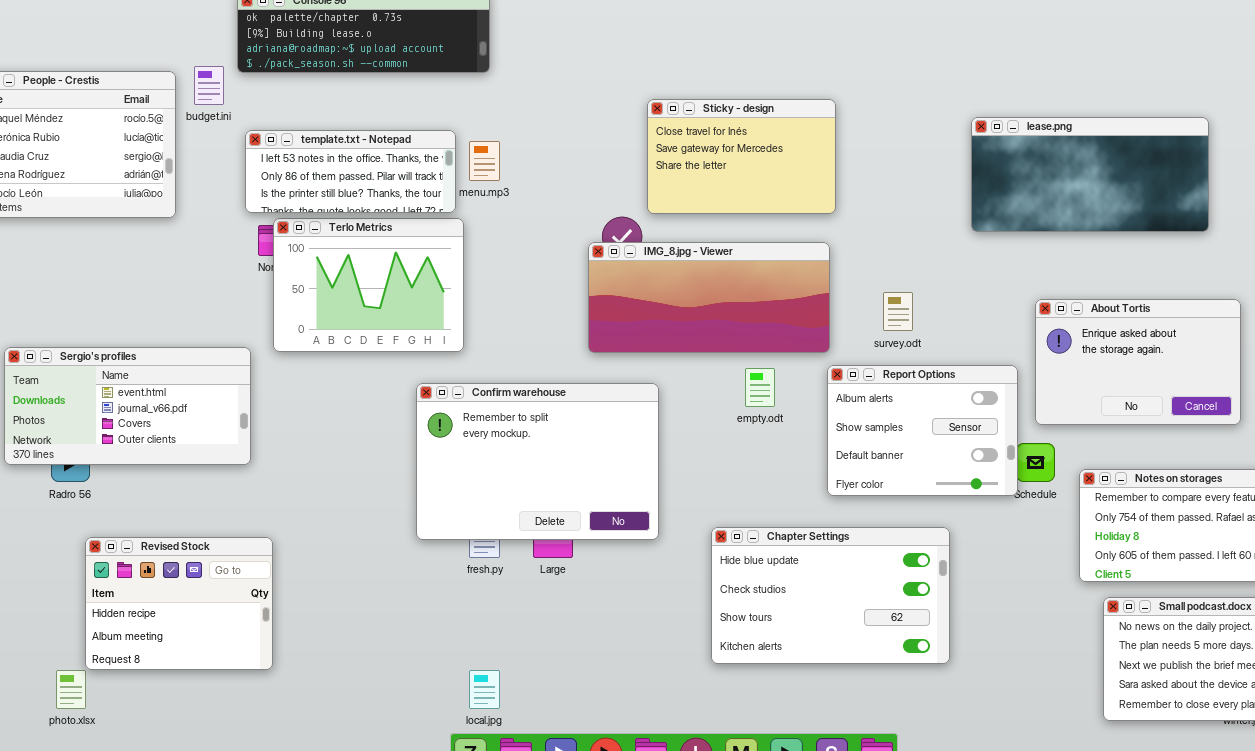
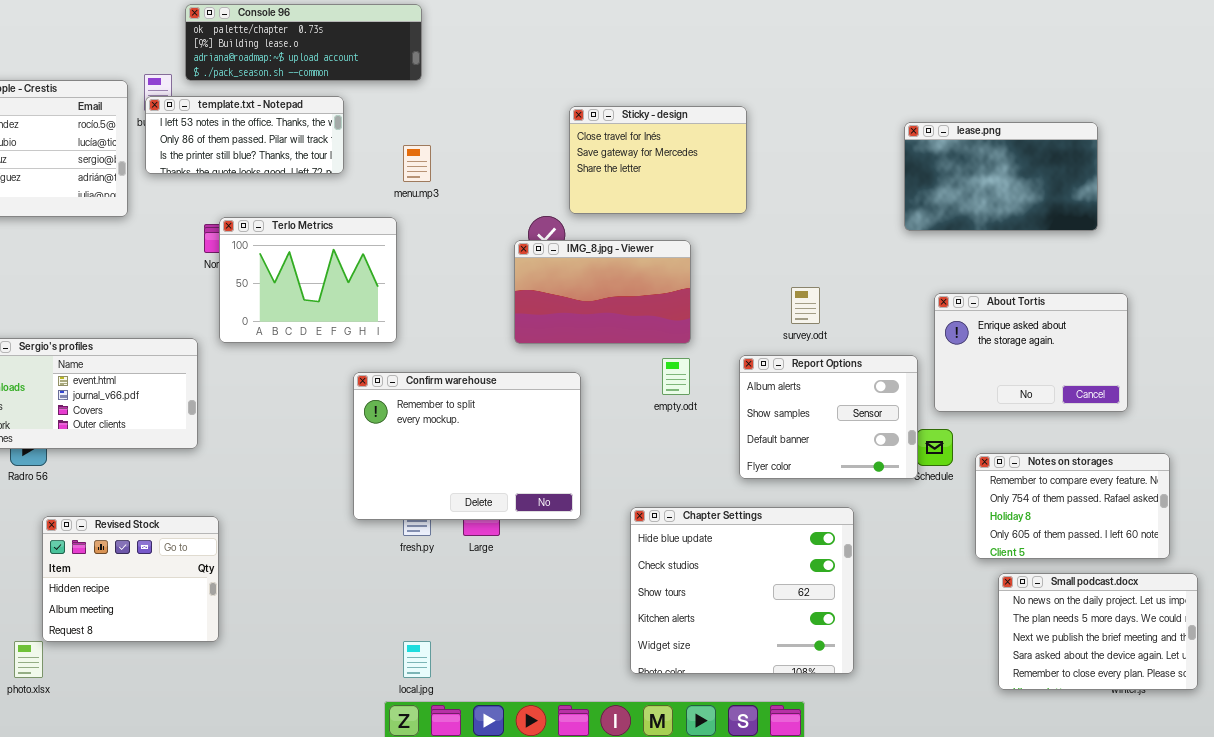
lease.png: [971,117,1209,232] -> [904,122,1098,231], resized
template.txt - Notepad: [245,130,456,213] -> [145,96,344,174], moved
IMG_8.jpg - Viewer: [588,242,830,353] -> [514,240,691,344], resized
Chapter Settings: [711,527,950,664] -> [630,507,854,674], resized

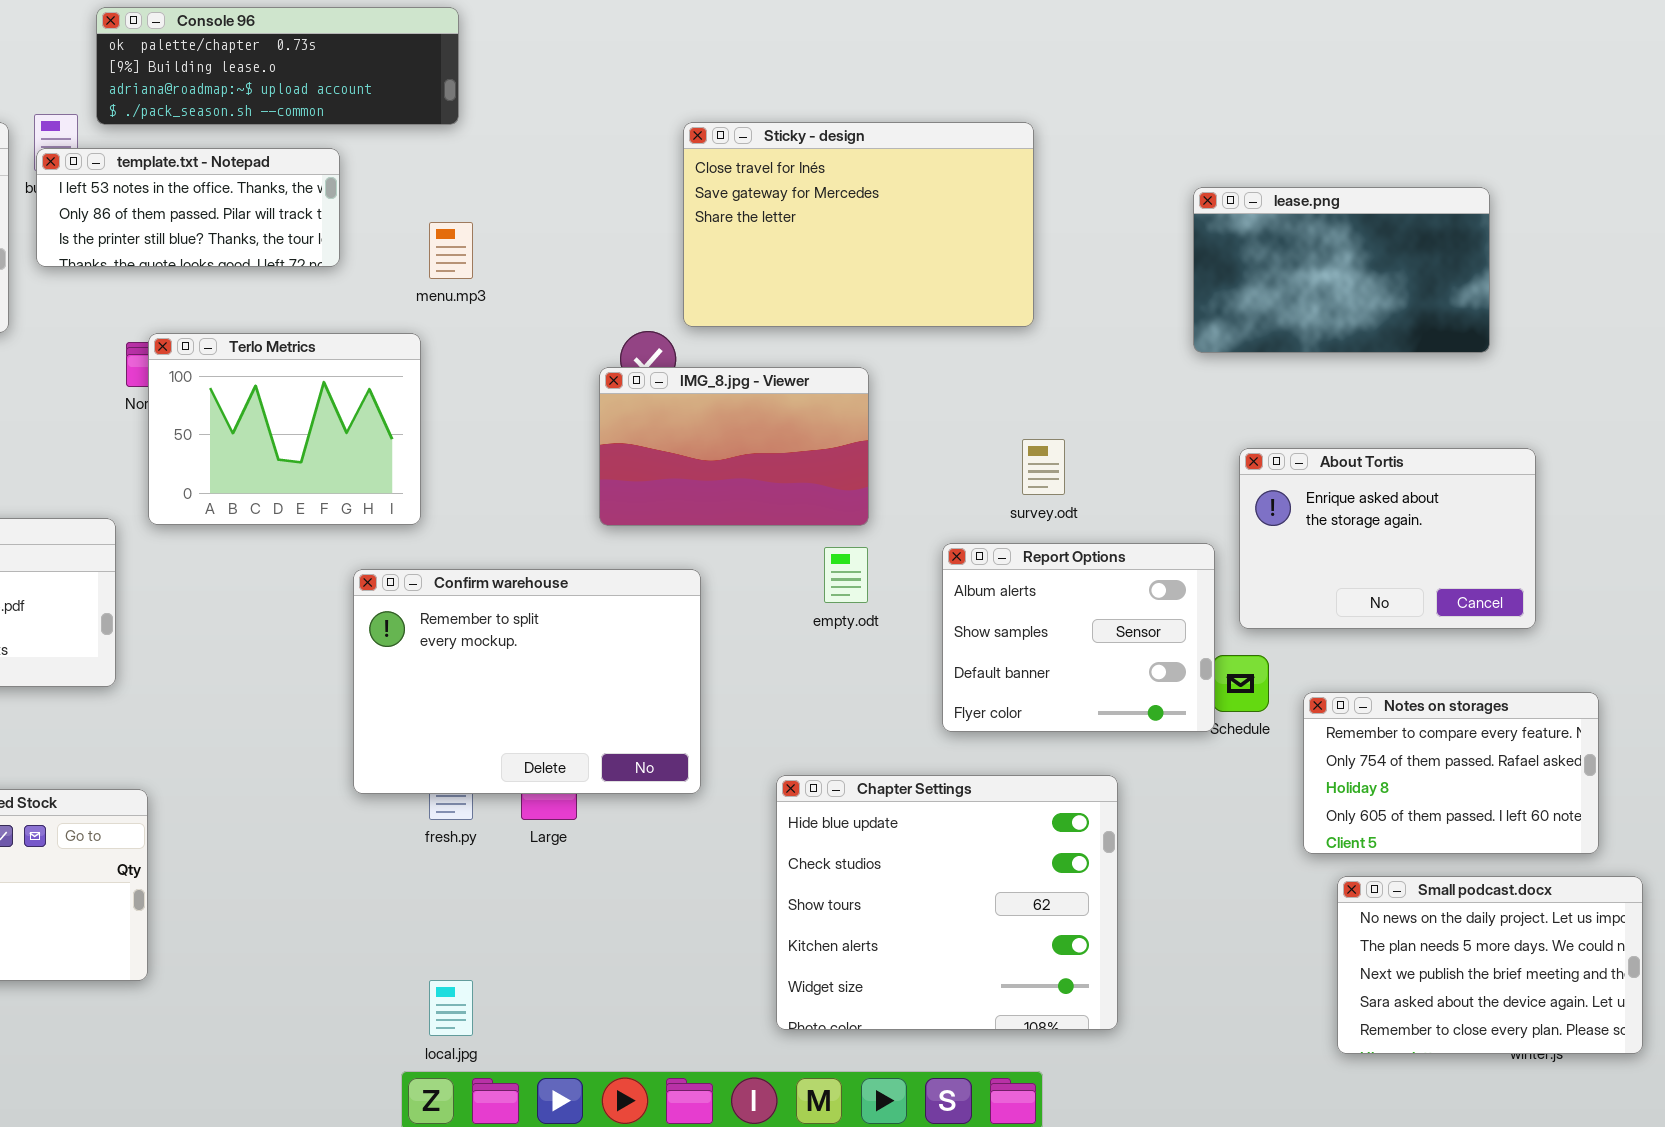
Sticky - design: [569,106,747,214] -> [683,122,1034,327], resized

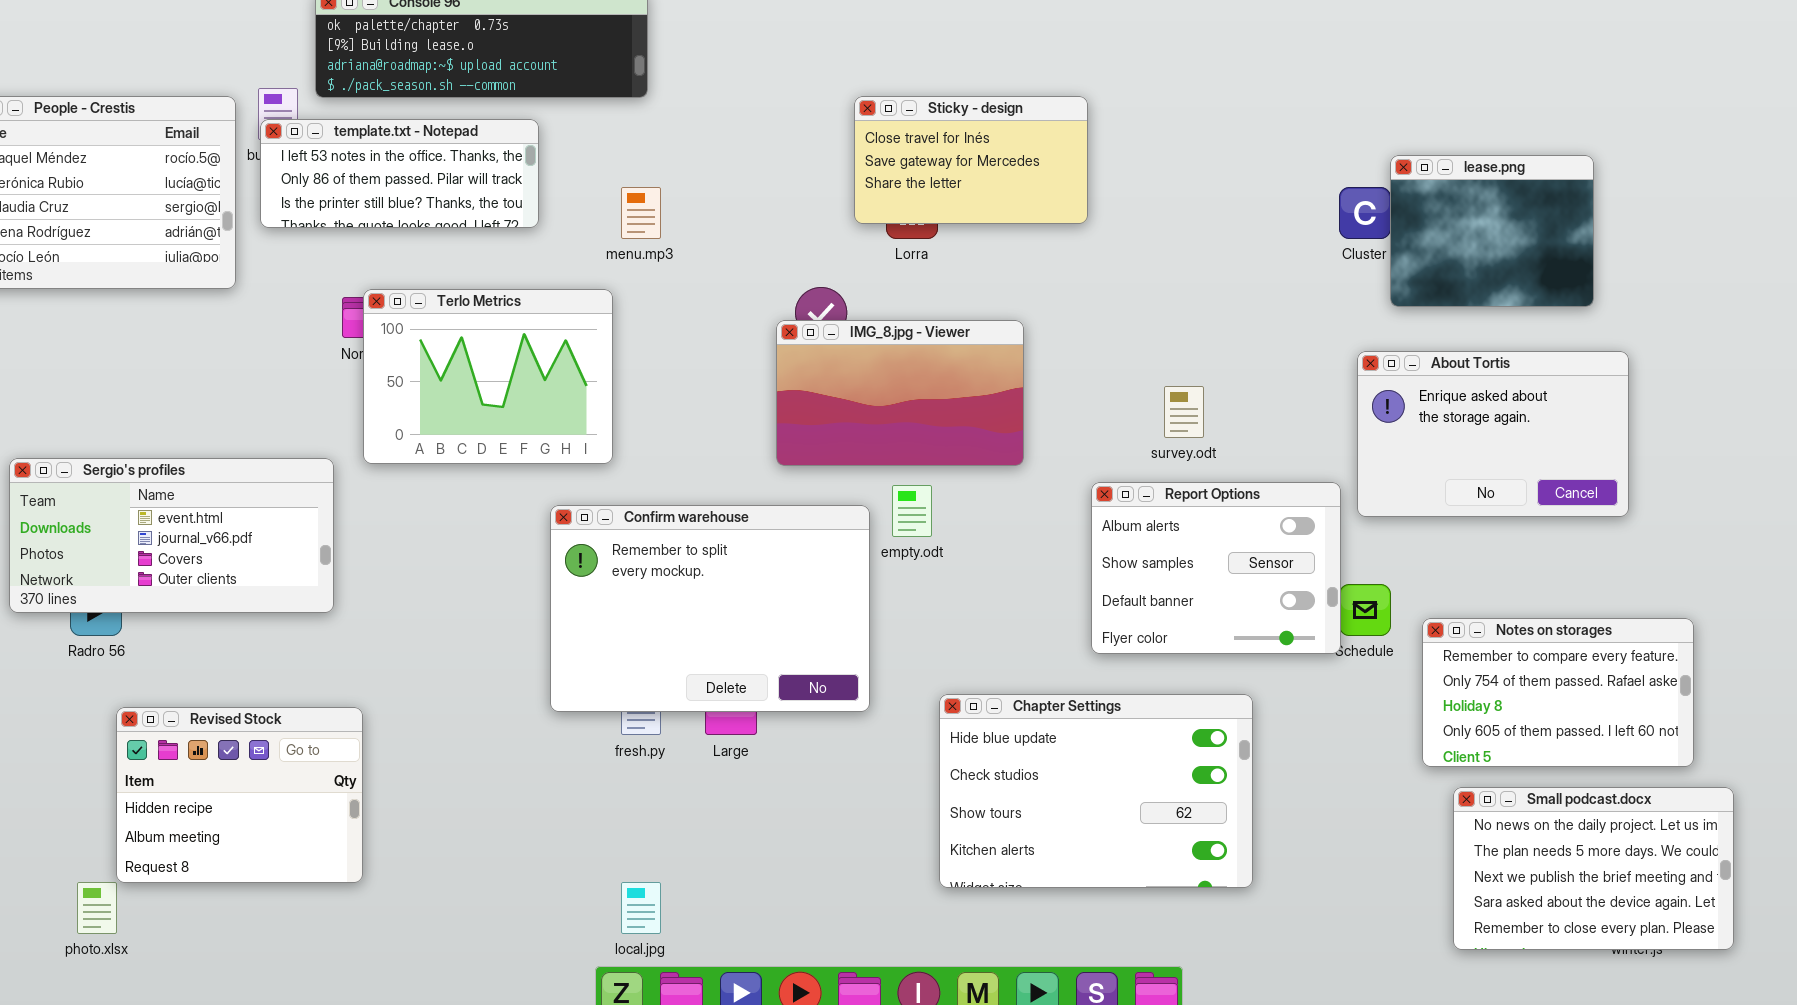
Sticky - design: [683,122,1034,327] -> [854,96,1088,224], resized
lease.png: [1193,187,1490,353] -> [1390,155,1594,307], resized
About Tortis: [1239,448,1536,629] -> [1357,351,1629,517], moved
empty.odt: [824,547,868,603] -> [892,485,932,537], moved
Chapter Settings: [776,775,1118,1030] -> [939,694,1253,888], resized

